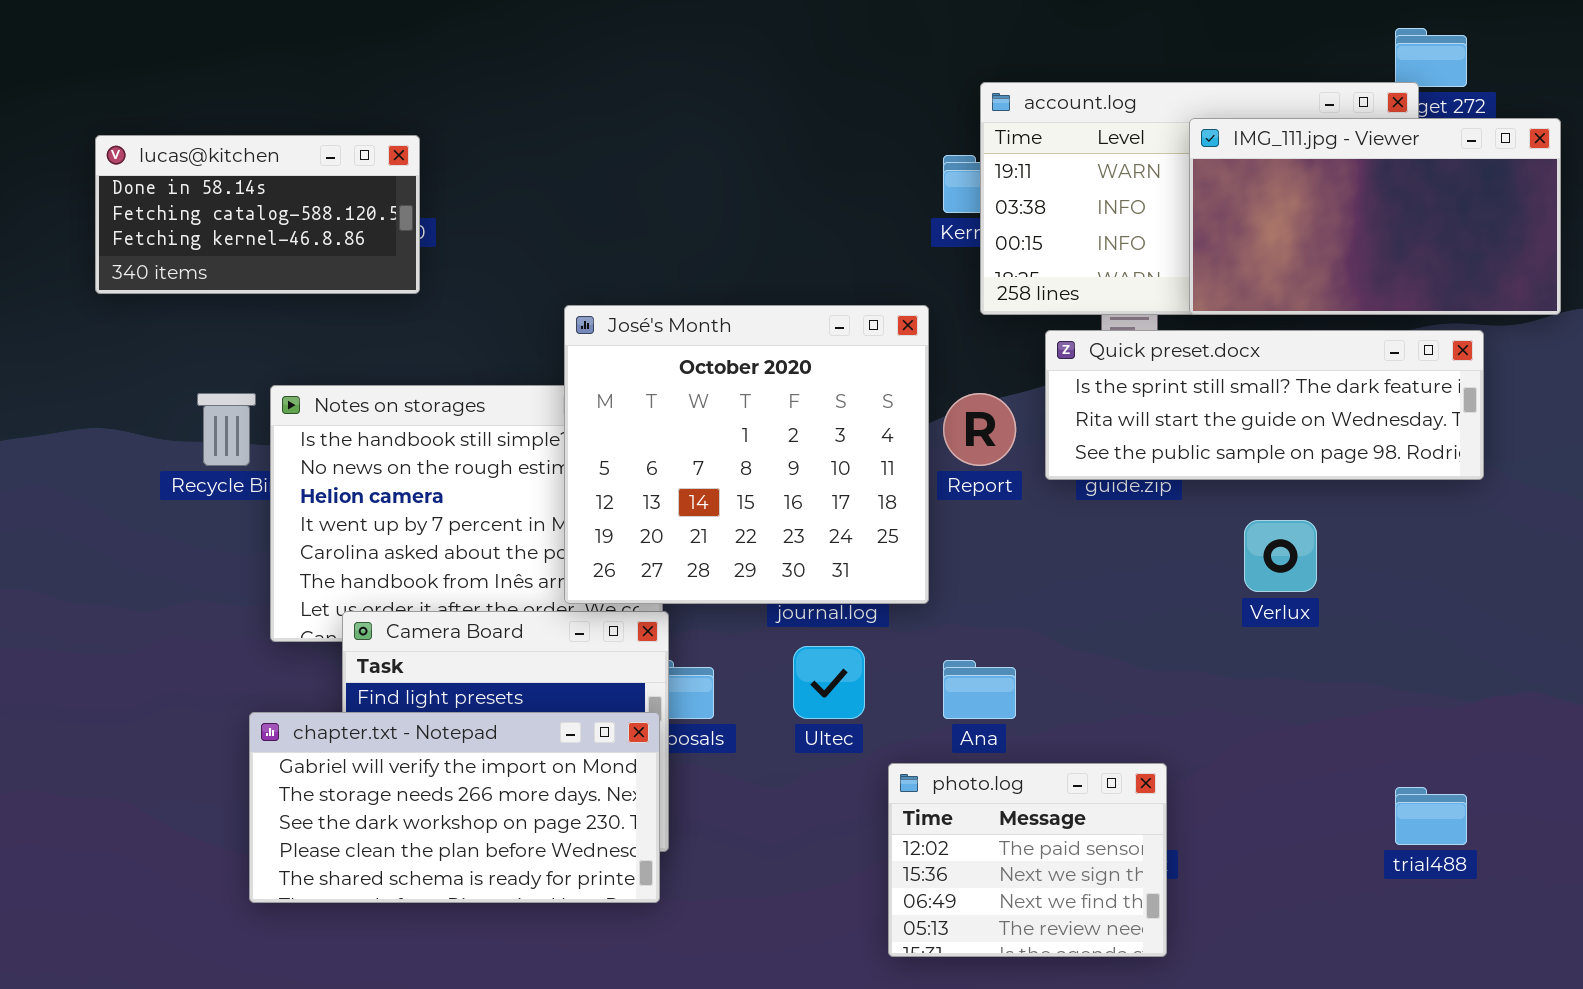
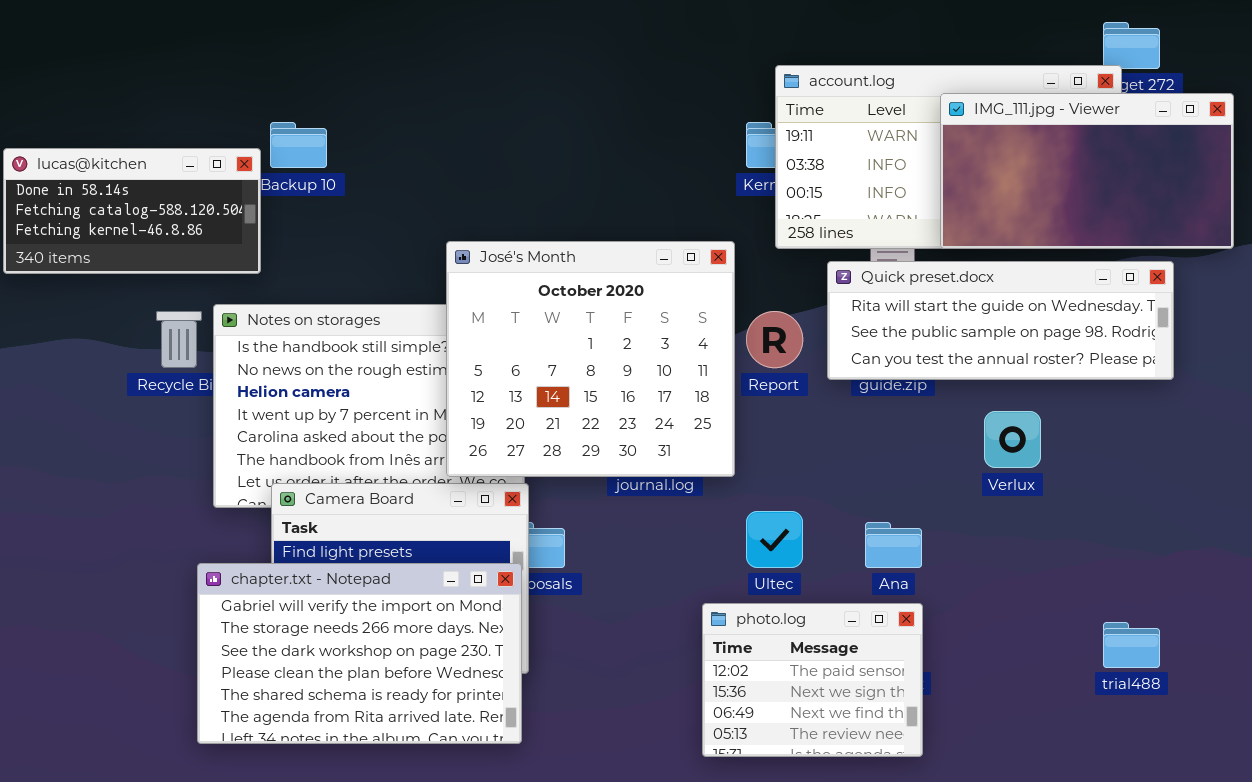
lucas@kitchen: [95,135,420,294] -> [3,148,261,274], moved
Quick preset.docx: [1045,330,1484,480] -> [827,261,1174,380], scrolled down 1 row
Ultec: [793,646,865,719] -> [746,511,803,568], moved
Ana: [943,660,1016,719] -> [865,522,922,568], moved
chapter.txt - Notepad: [249,712,660,903] -> [197,563,522,744], resized

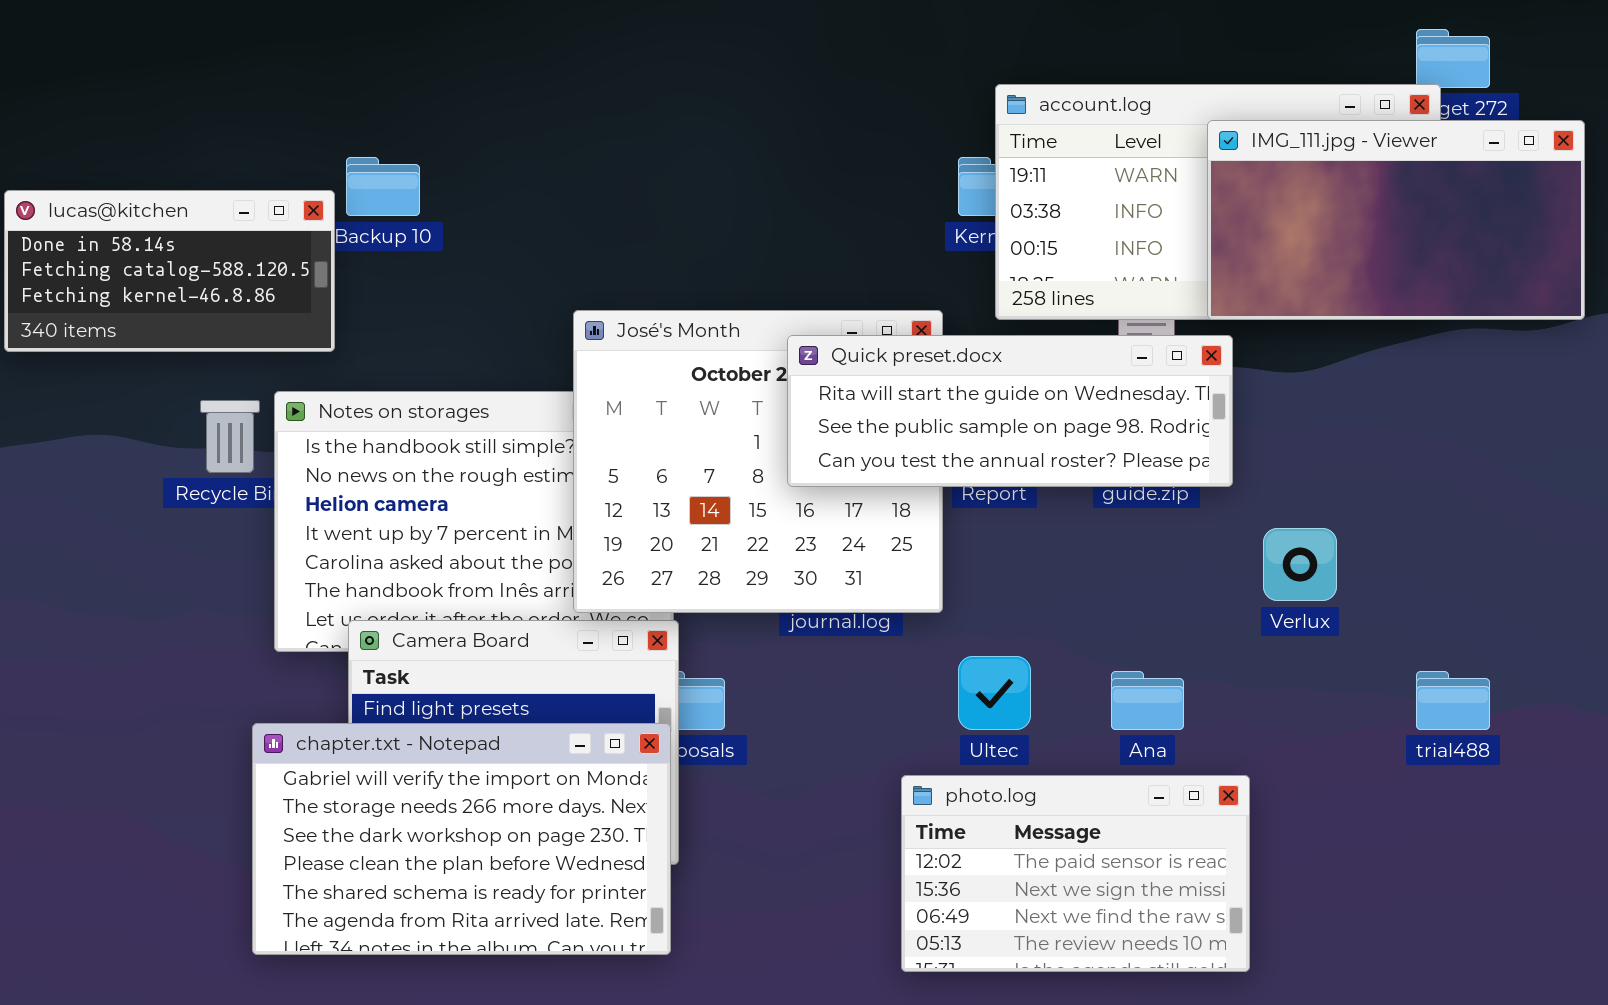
Quick preset.docx: [827,261,1174,380] -> [787,335,1233,487], moved
photo.log: [702,603,923,757] -> [901,775,1250,972], resized
trial488: [1103,622,1160,668] -> [1416,671,1490,730], moved

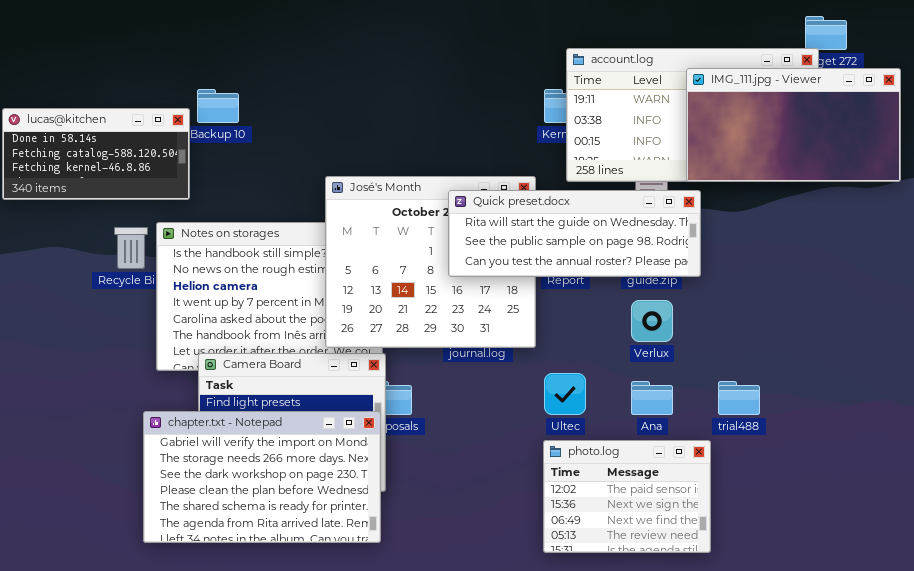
Verlux: [1263,528,1337,601] -> [631,300,673,342], moved
trial488: [1416,671,1490,730] -> [718,381,760,415], moved
photo.log: [901,775,1250,972] -> [543,440,711,553], resized

